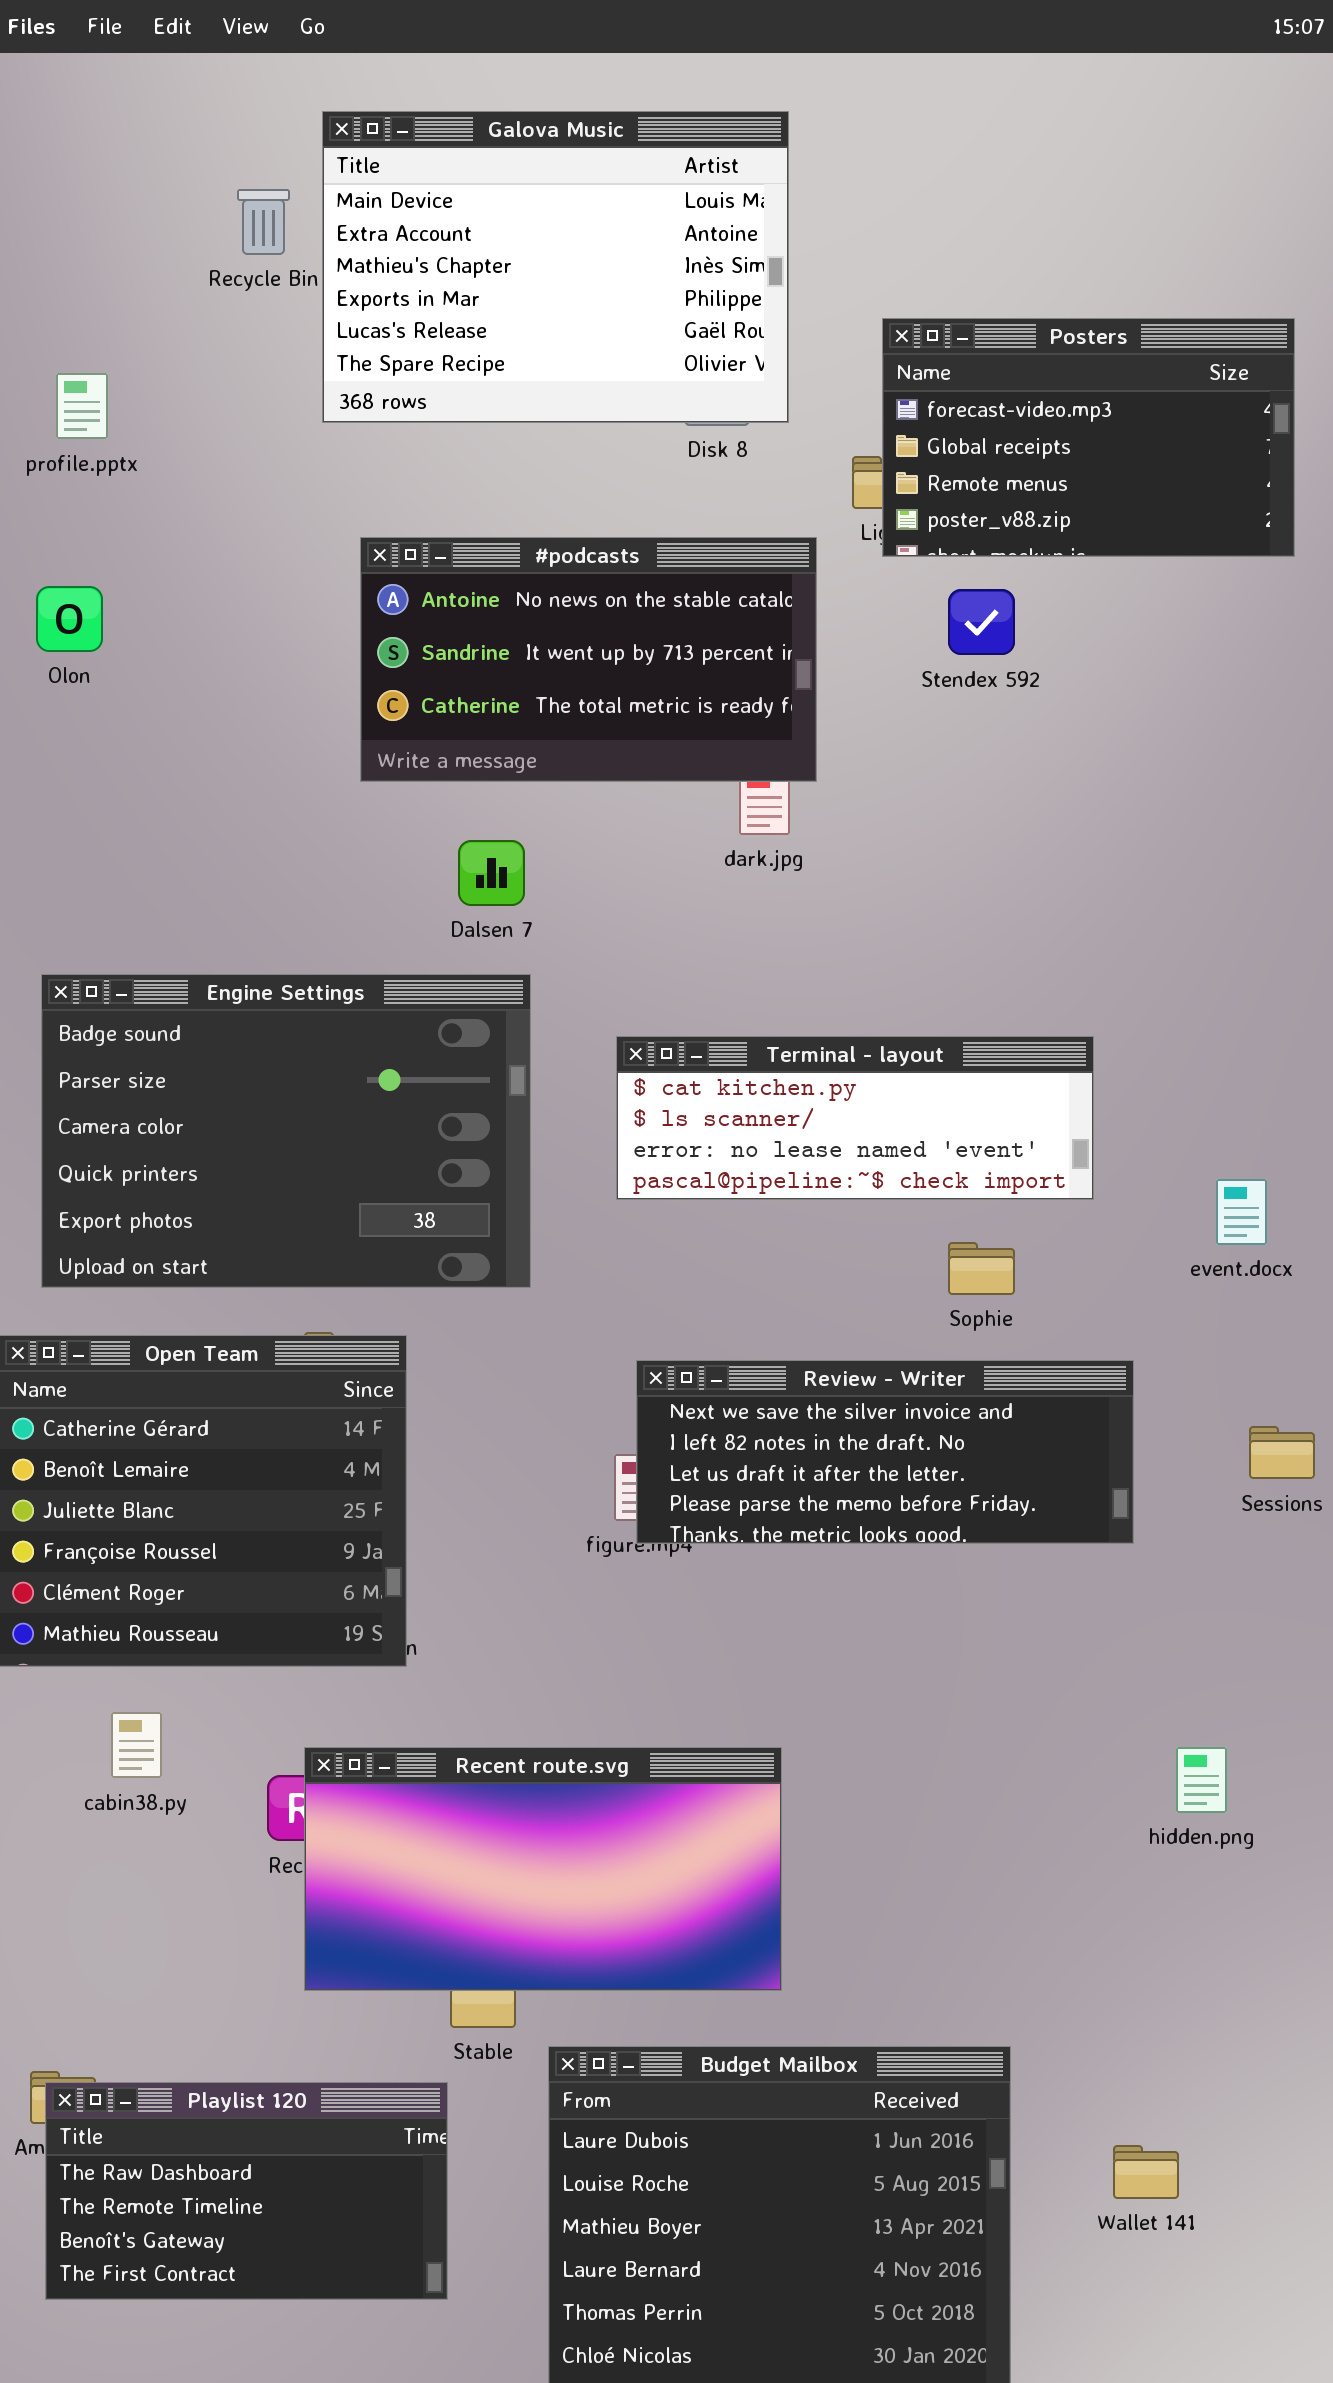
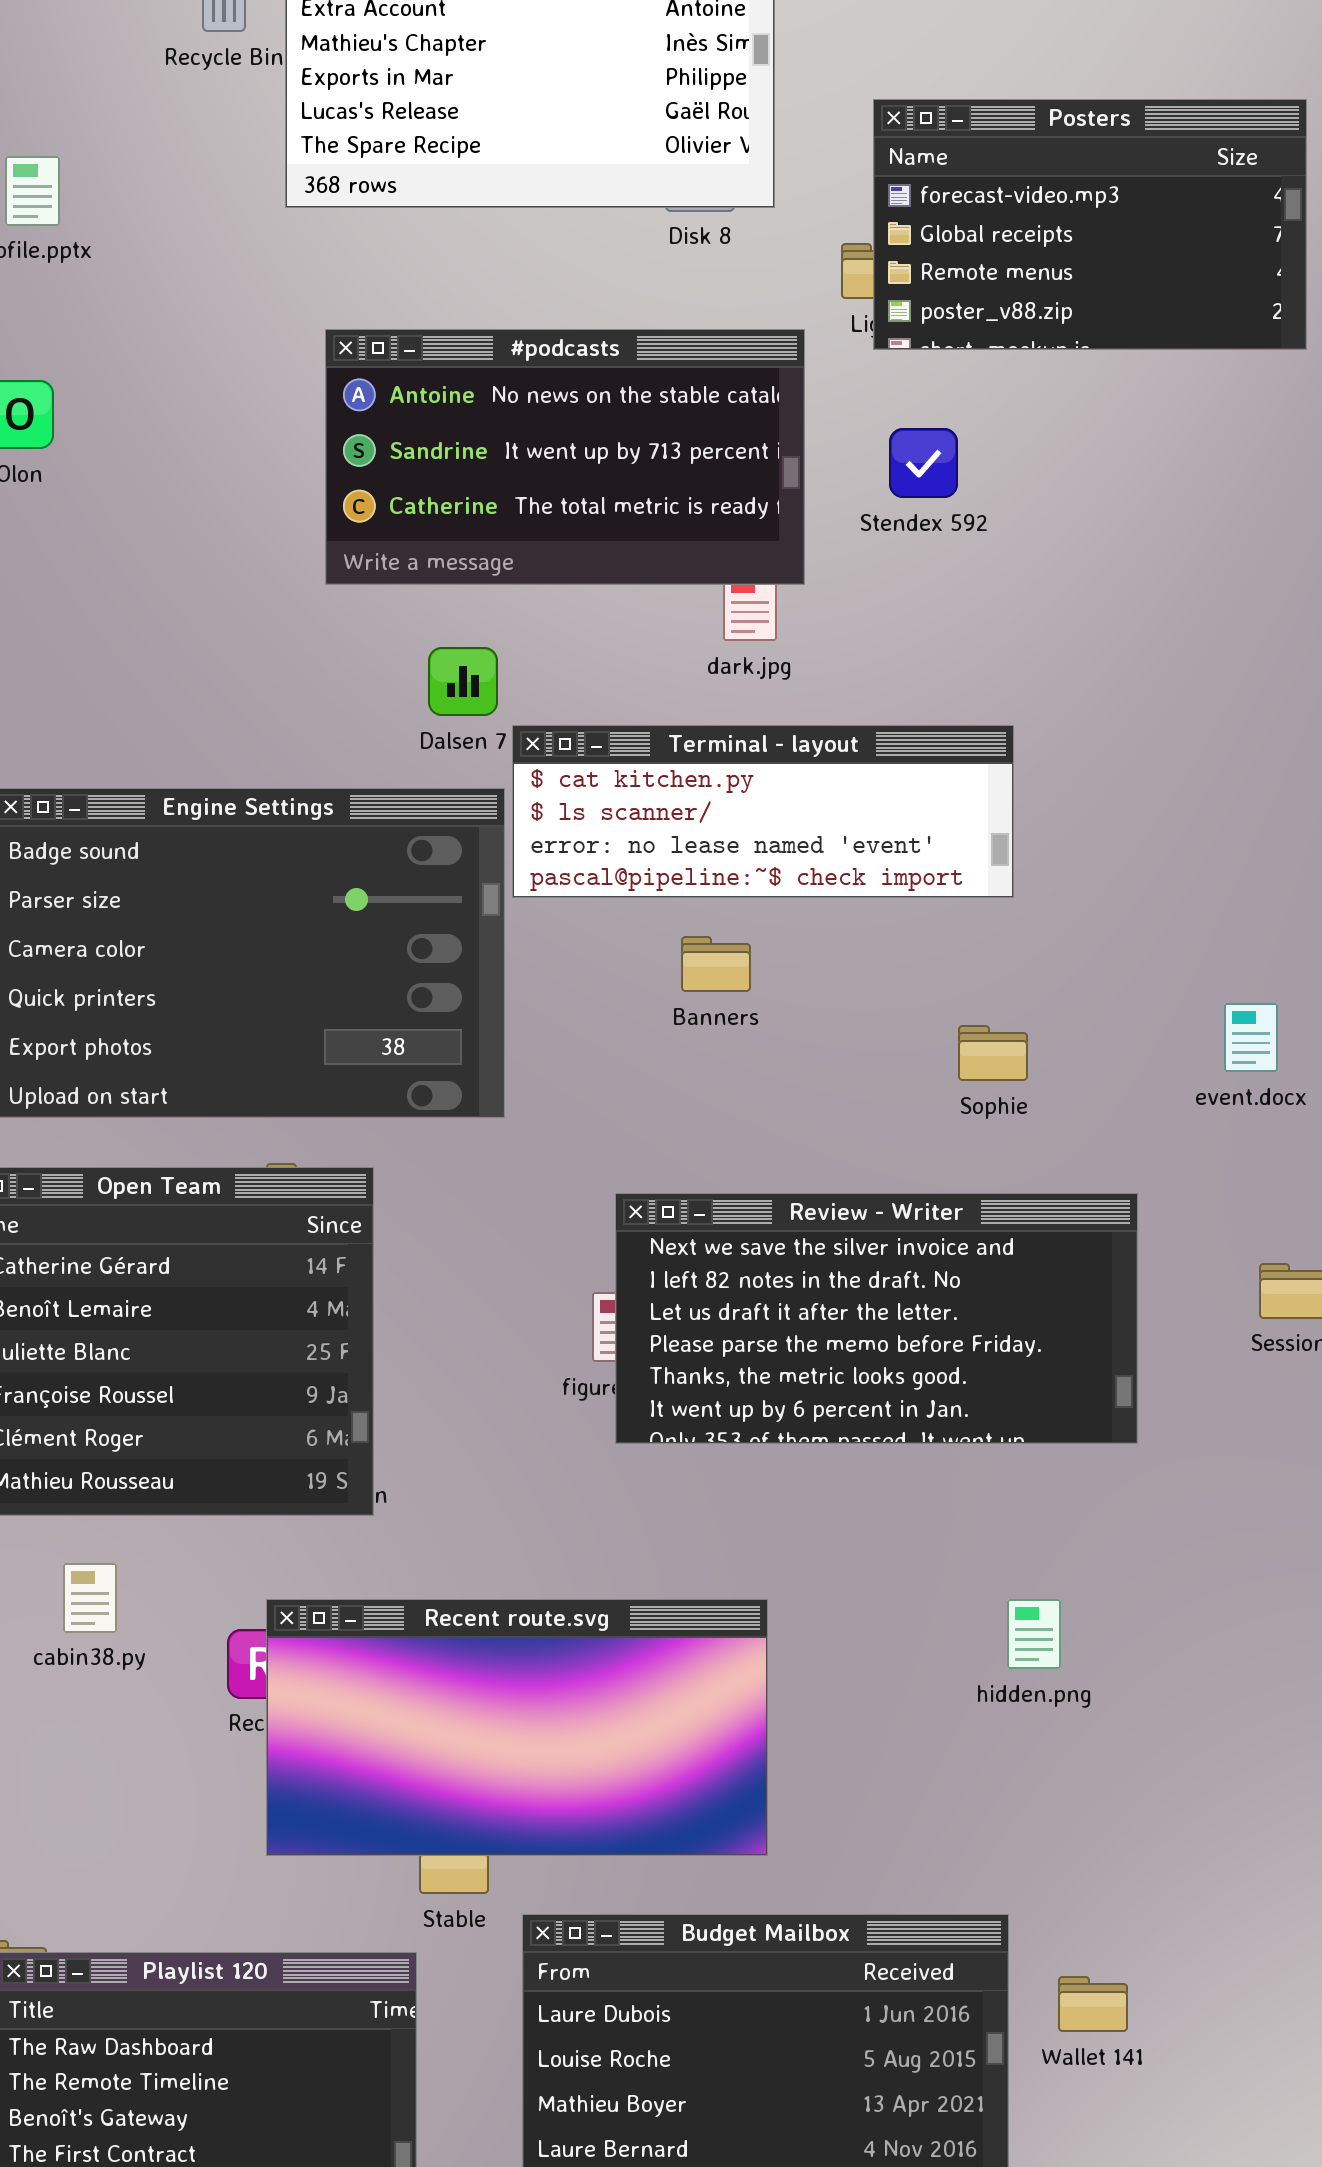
Stendex 592: [948,589,1015,655] -> [889,428,958,498], moved
Terminal - layout: [616,1036,1094,1200] -> [512,725,1014,898], moved
Sophie: [948,1242,1015,1295] -> [958,1025,1028,1081], moved
Review - Writer: [636,1360,1134,1544] -> [615,1193,1138,1444], resized
hidden.png: [1176,1747,1227,1813] -> [1007,1599,1061,1669], moved
Wallet 141: [1113,2145,1179,2199] -> [1058,1976,1128,2032], moved

